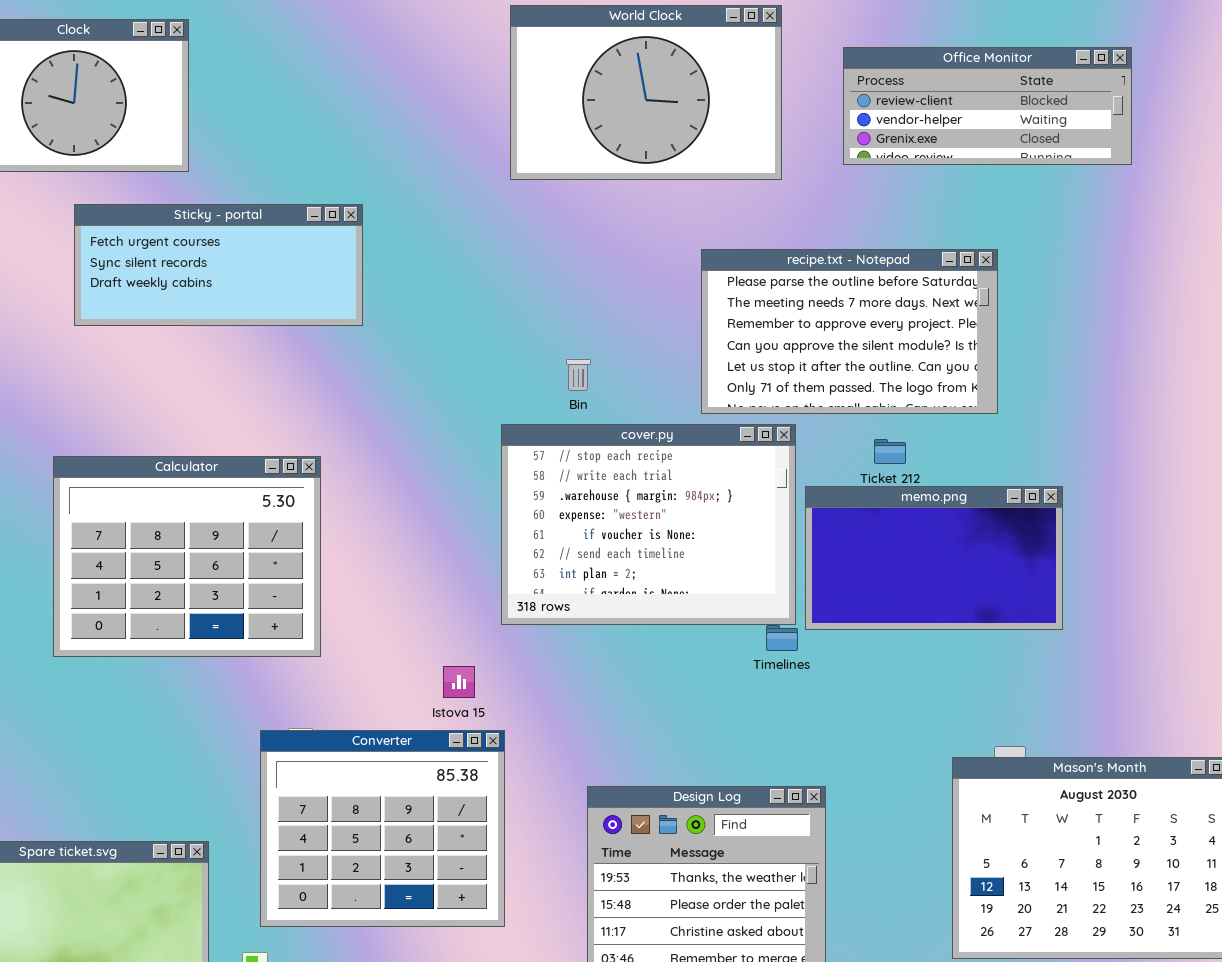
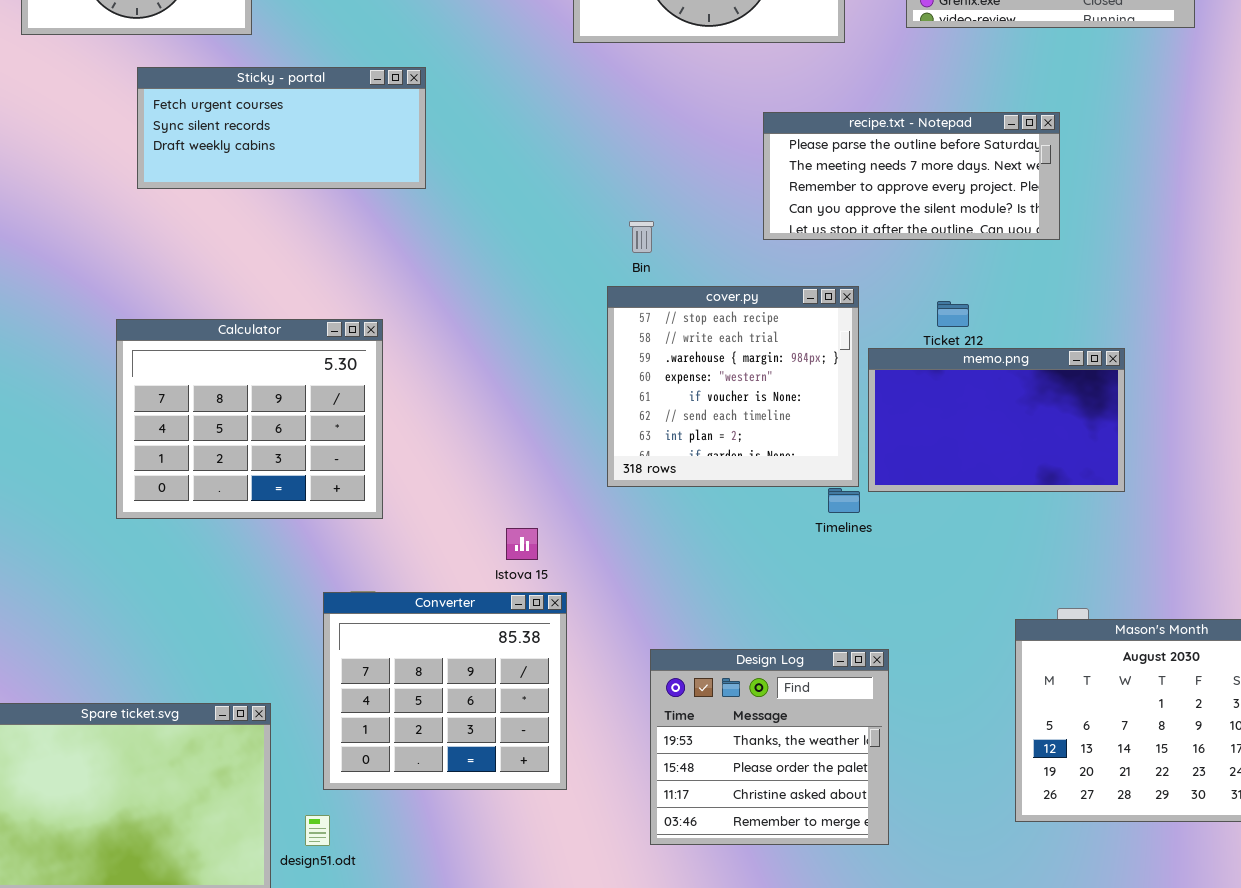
recipe.txt - Notepad: [701,249,998,414] -> [763,112,1060,240], resized
cover.py: [501,424,796,625] -> [607,286,859,487], resized

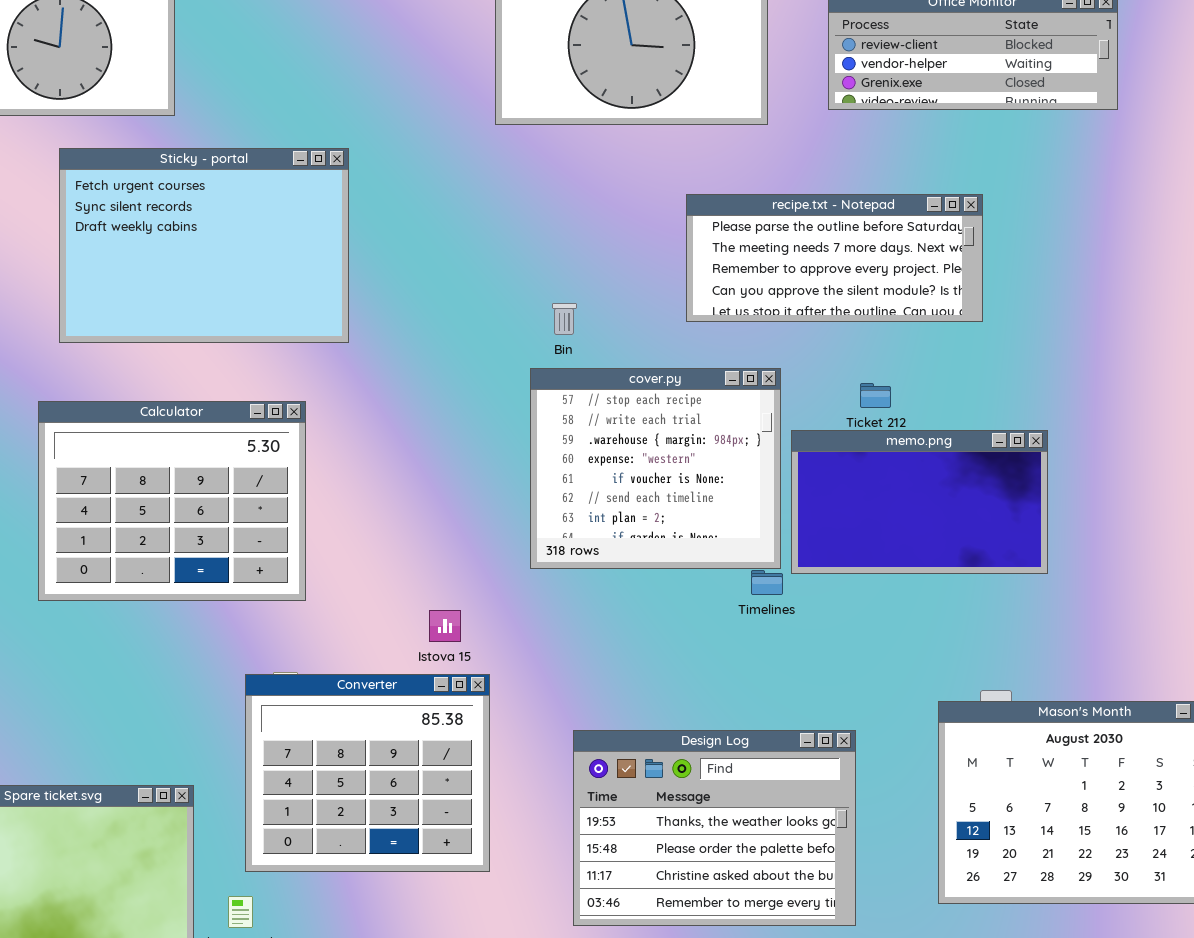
Sticky - portal: [137,67,426,189] -> [59,148,349,343], resized
Design Log: [650,649,889,845] -> [573,730,856,926], resized

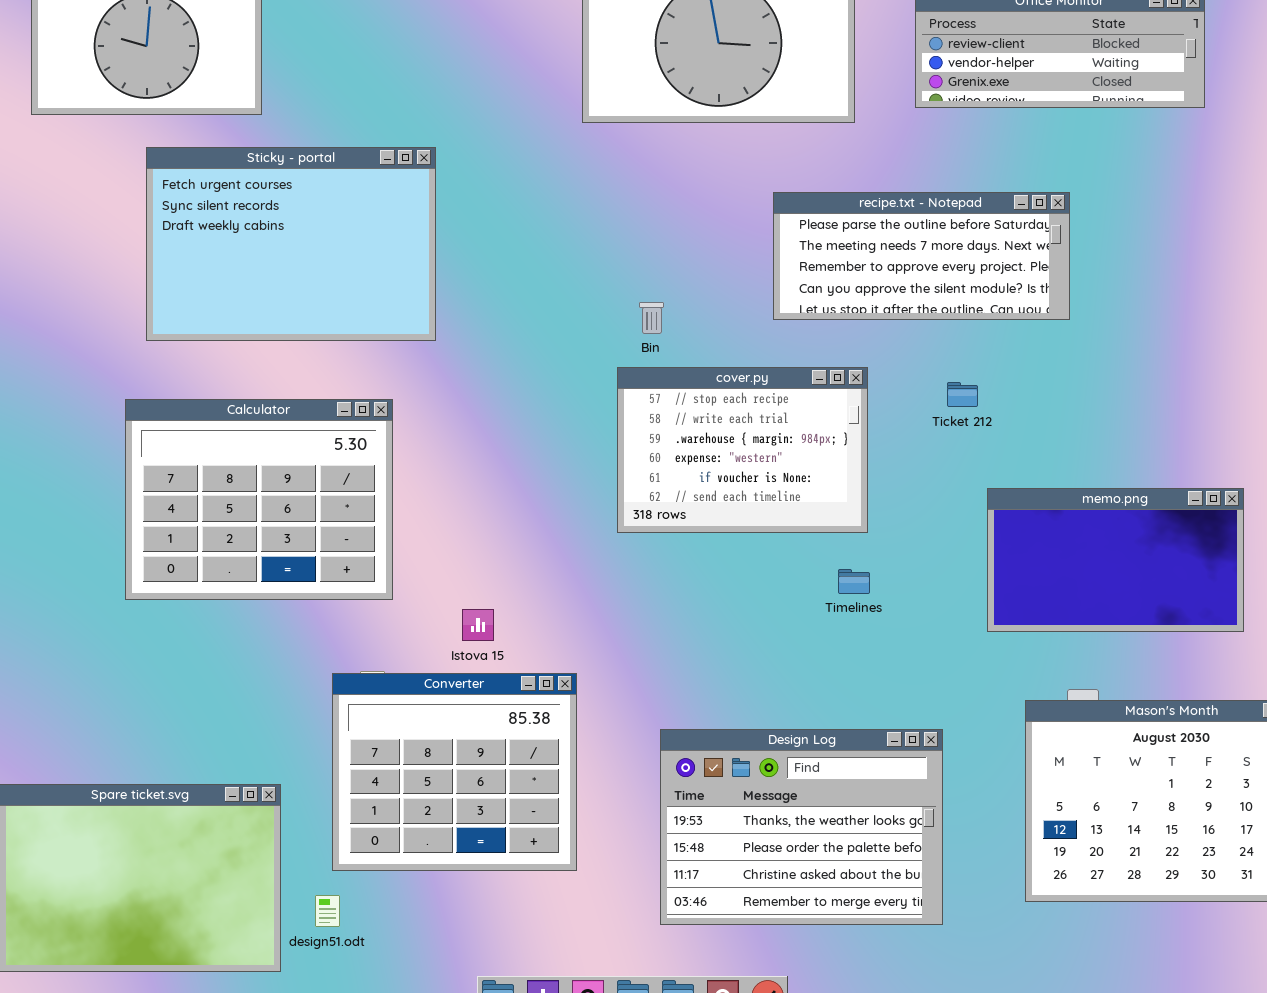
cover.py: [530,368,781,569] -> [617,367,868,533], resized
memo.png: [791,430,1048,574] -> [987,488,1244,632], moved
Istova 15: [429,610,461,642] -> [462,609,494,641], moved

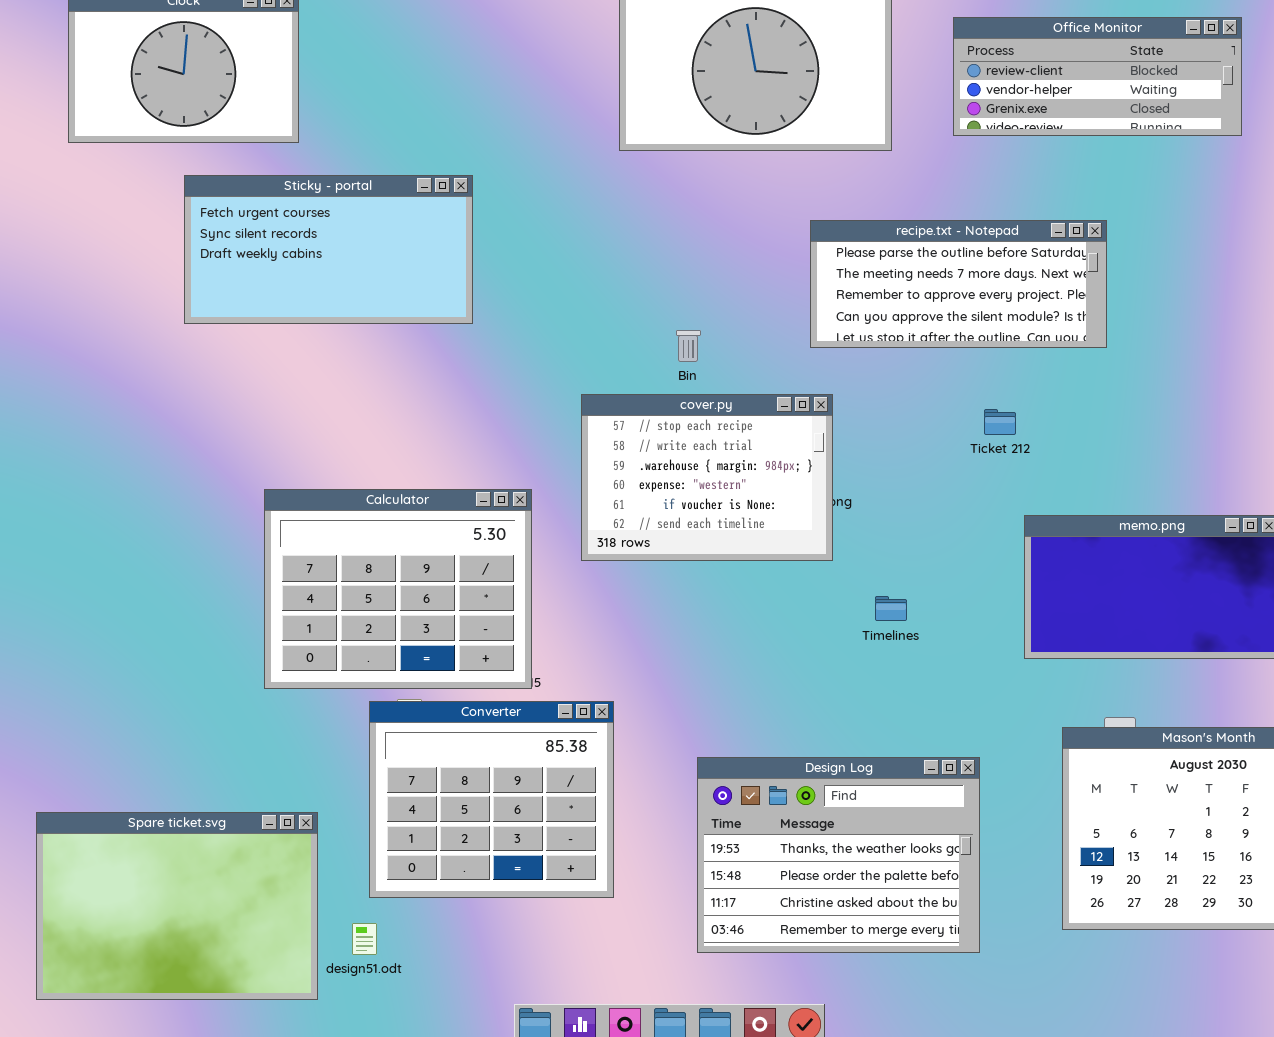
Sticky - portal: [146,147,436,341] -> [184,175,473,324], resized
cover.py: [617,367,868,533] -> [581,394,833,561], moved
Calculator: [125,399,393,600] -> [264,489,532,689], moved

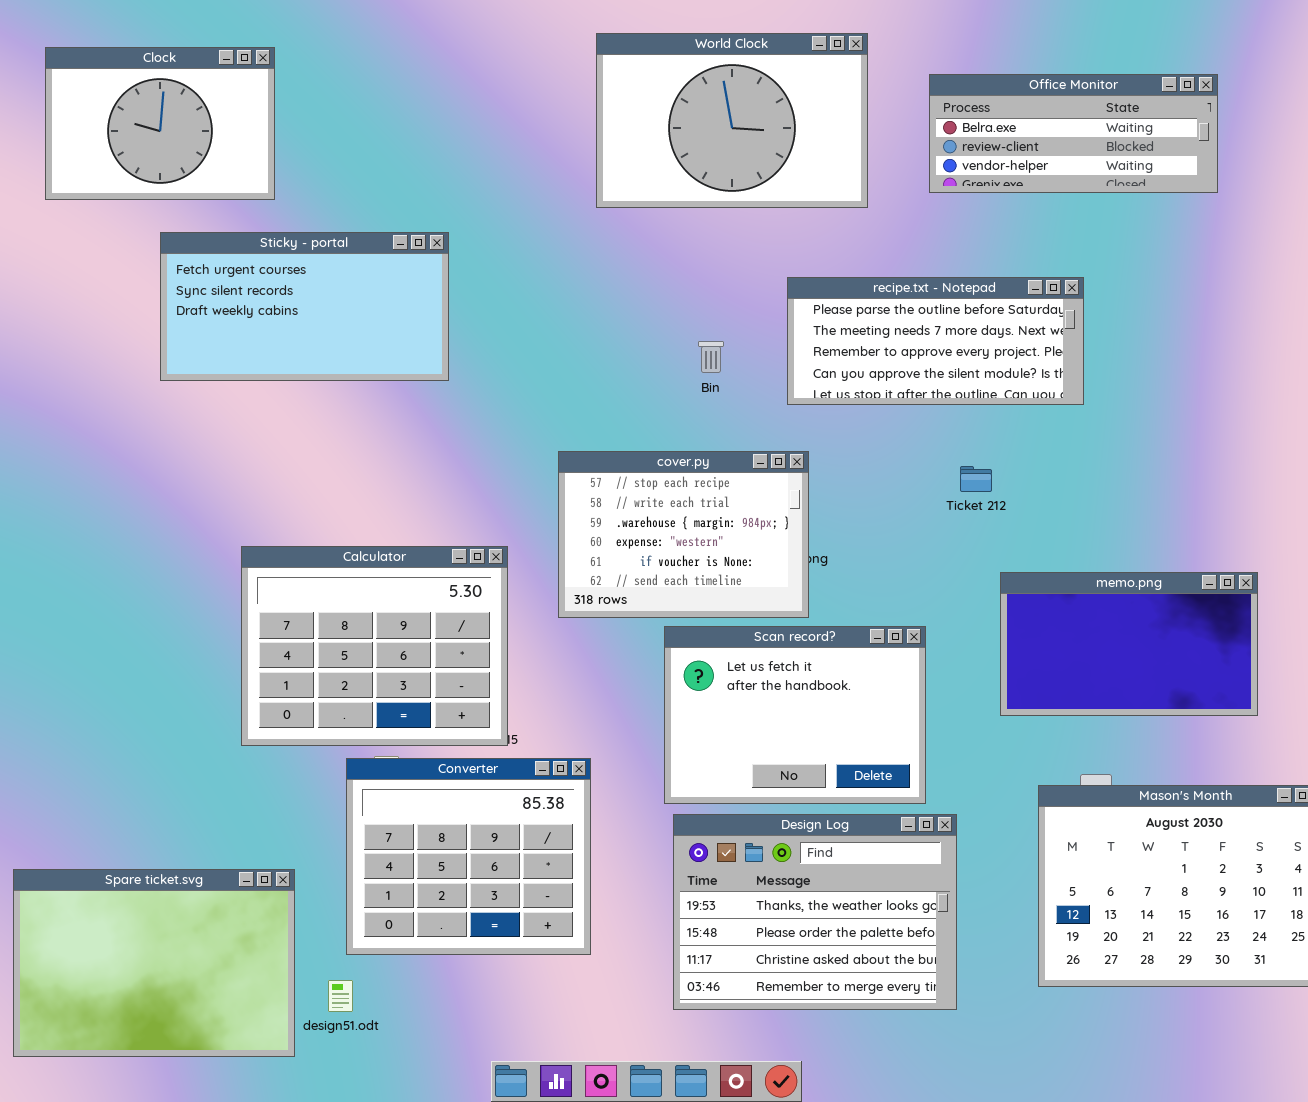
Office Monitor: [953,17,1242,136] -> [929,74,1218,193], scrolled up 1 row
Bin: [676,330,701,362] -> [698,341,724,373], moved
Scan record?: none -> [664,626,926,804], opened

